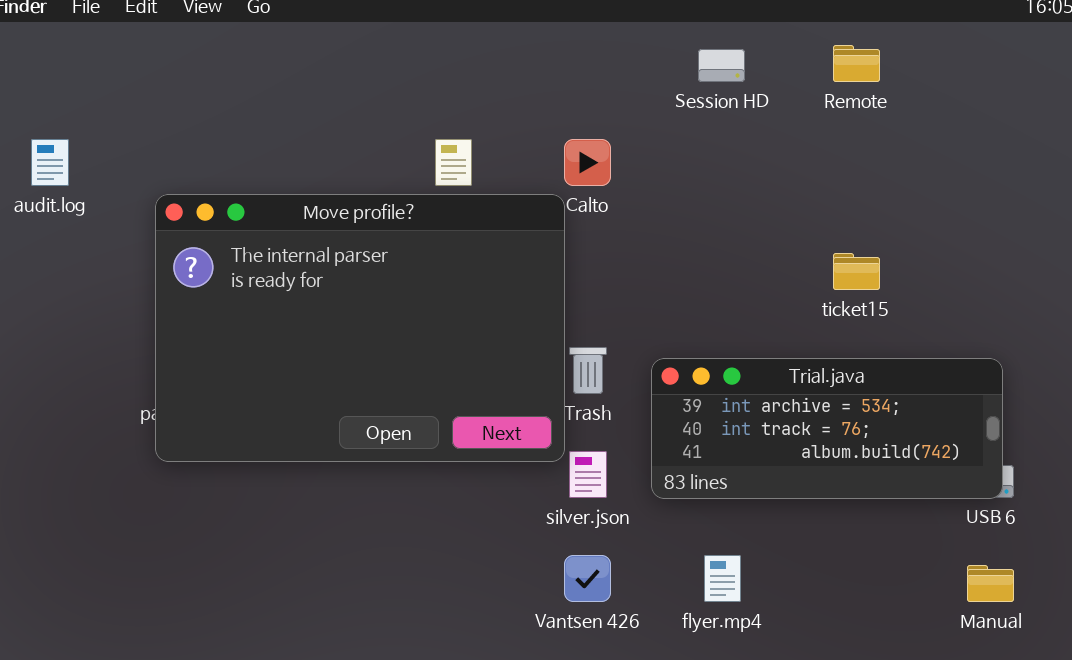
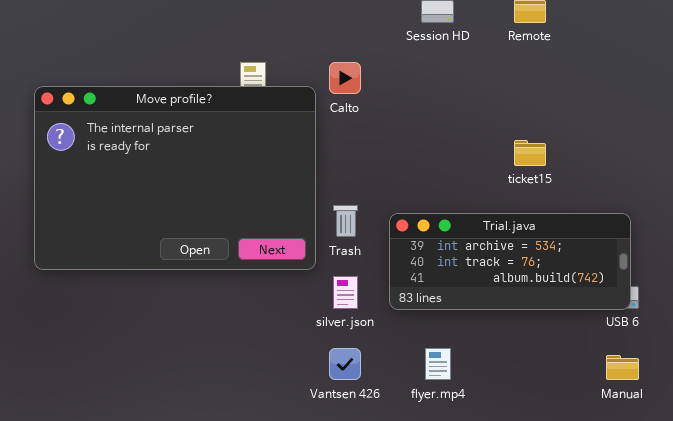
Move profile?: [155,194,565,462] -> [34,86,316,270], moved

